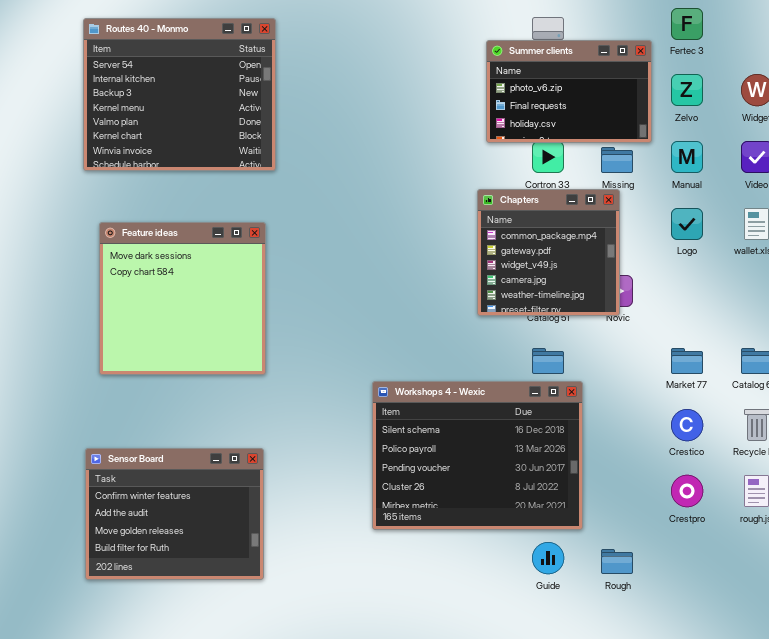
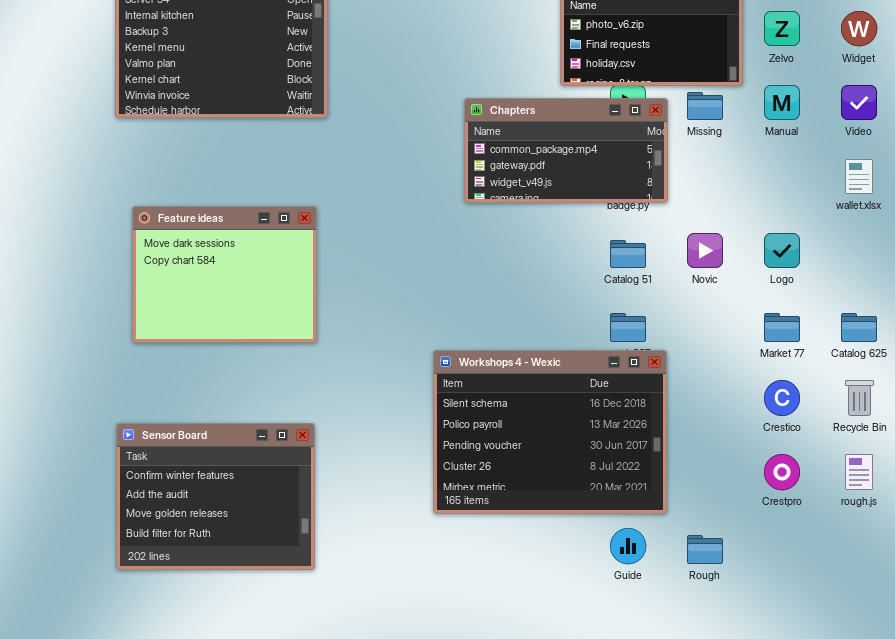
Chapters: [477,189,620,316] -> [464,98,668,203], moved, resized
Logo: [671,208,703,240] -> [764,233,800,268], moved
Feature ideas: [99,222,266,375] -> [132,206,317,343], resized

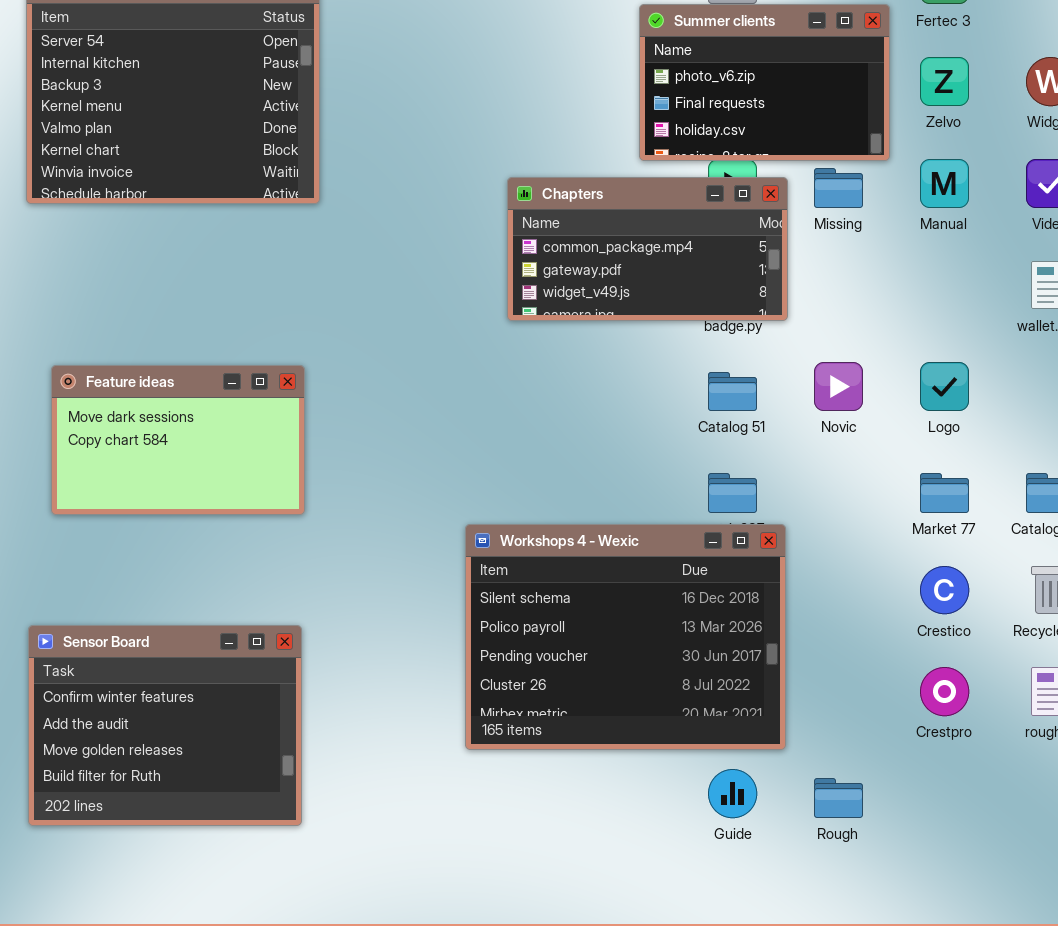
Feature ideas: [132,206,317,343] -> [51,365,305,515], resized

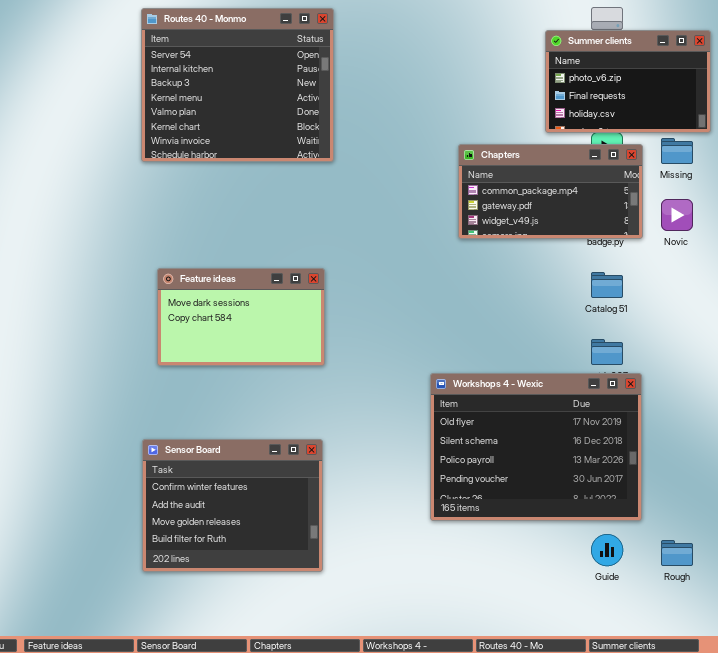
Novic: [814,362,863,411] -> [661,199,693,231], moved
Workshops 4 - Wexic: [465,524,786,750] -> [430,373,642,521], scrolled up 1 row

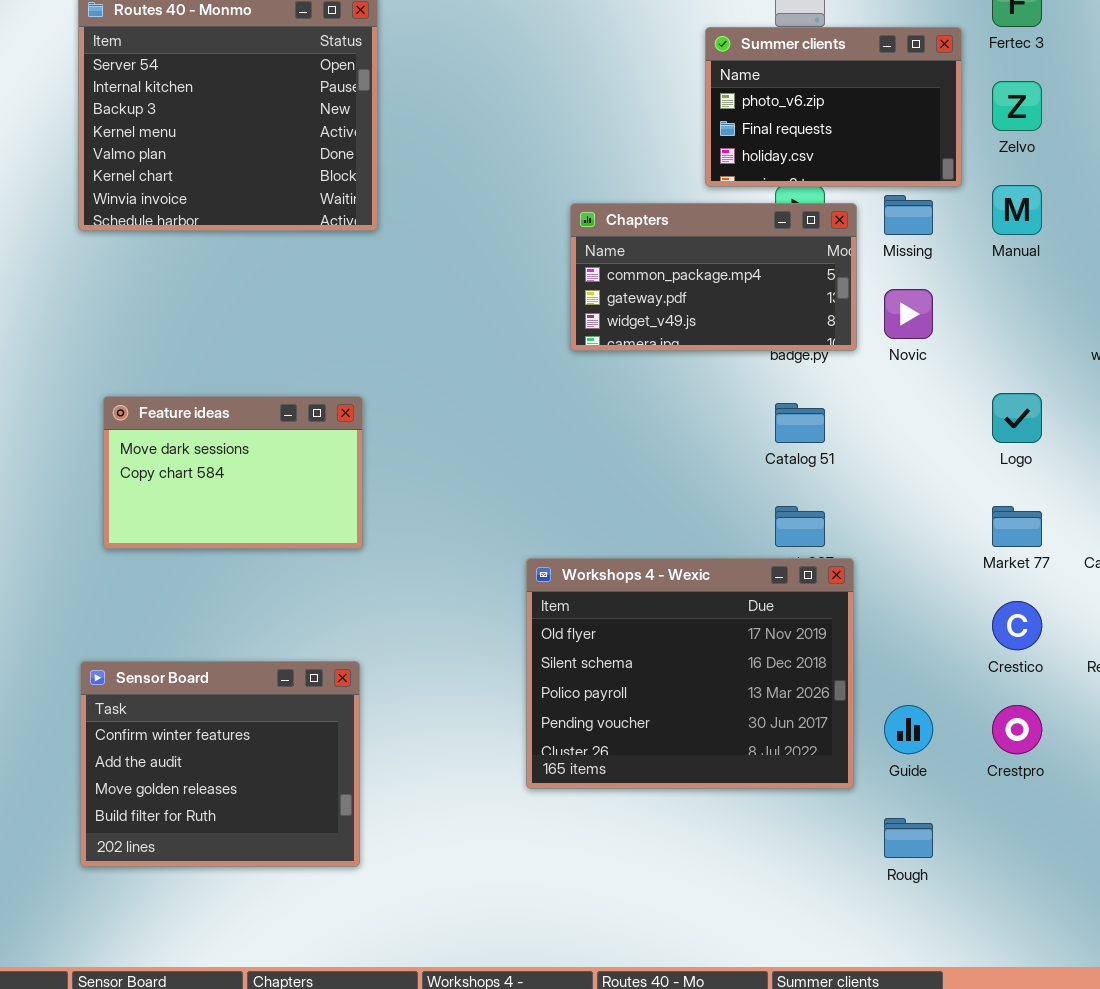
Guide: [591,534,623,566] -> [884,705,933,754], moved

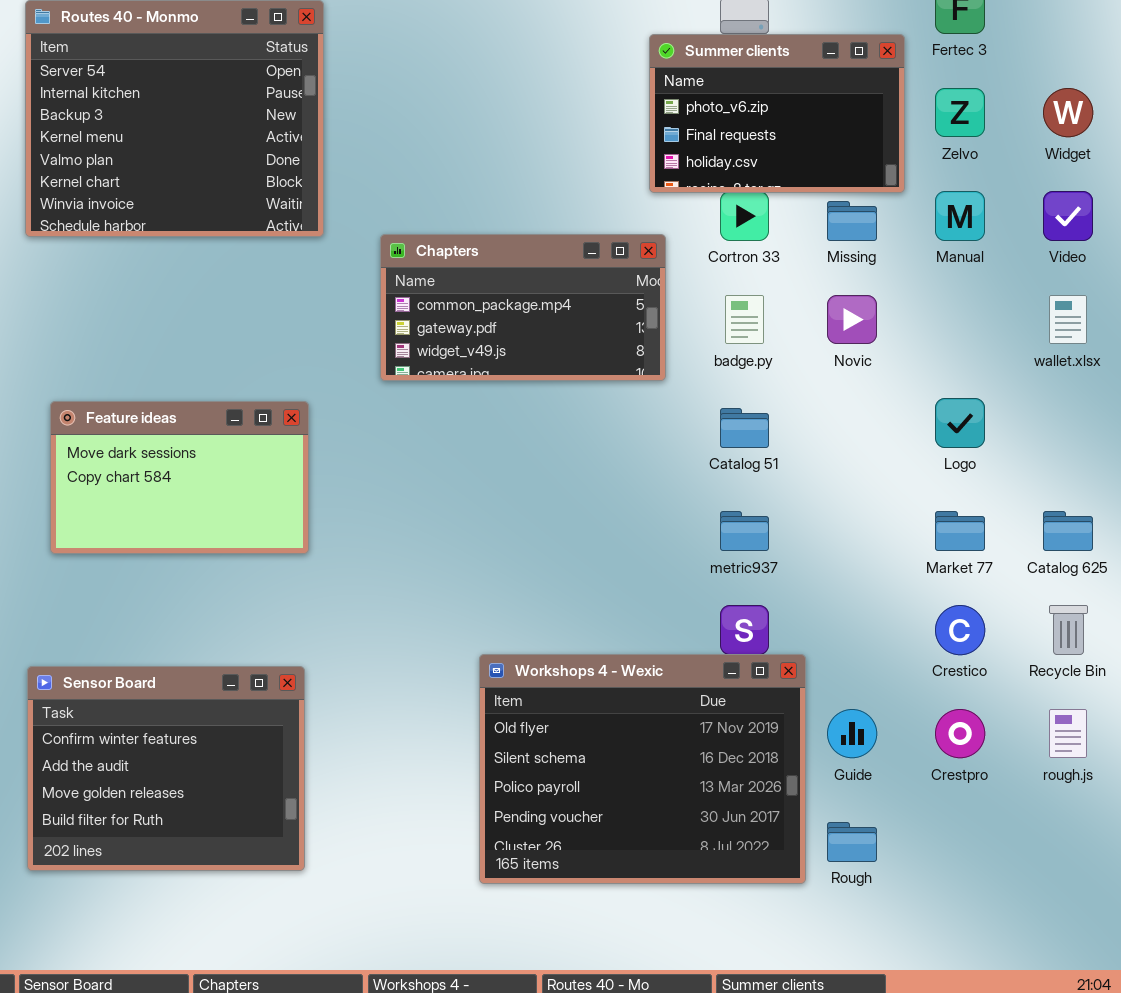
Chapters: [570,203,857,351] -> [380,234,666,381], moved
Workshops 4 - Wexic: [526,558,854,789] -> [479,654,806,884], moved

